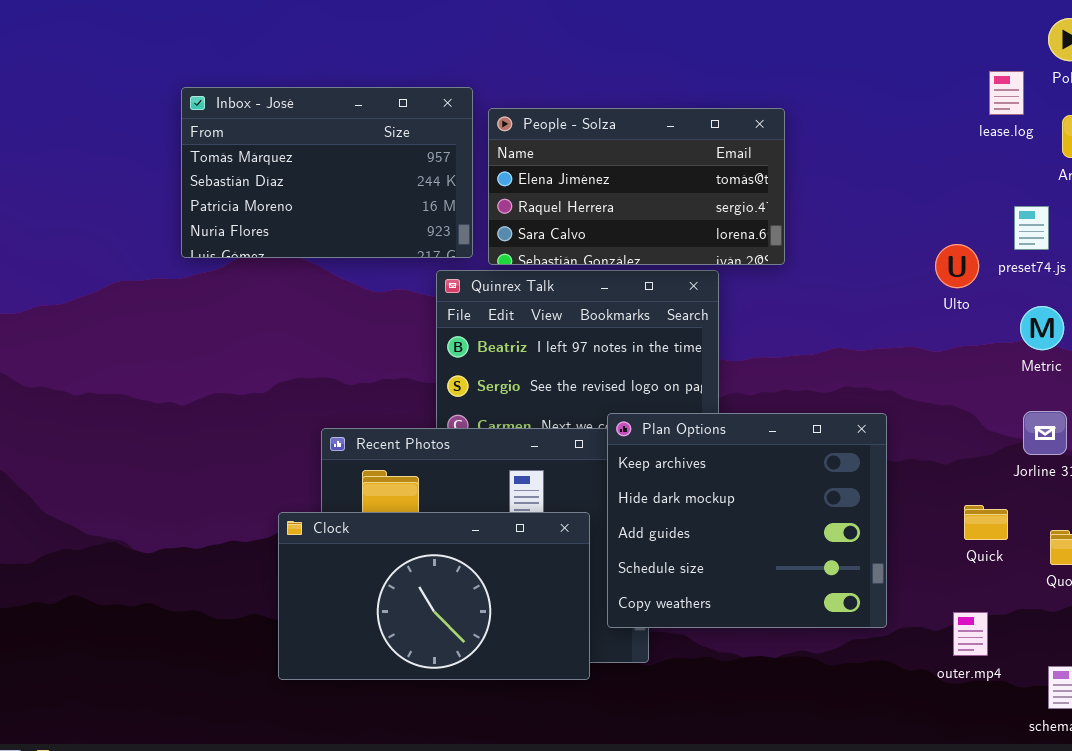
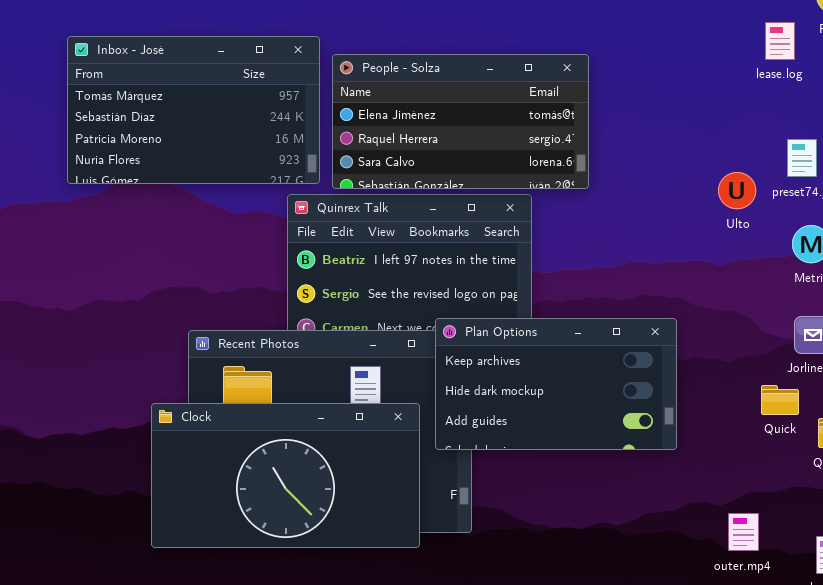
Plan Options: [607,413,887,628] -> [435,318,677,450], resized
Quick: [964,505,1008,540] -> [761,385,799,415], moved
outer.mp4: [953,612,988,656] -> [728,513,759,551], moved

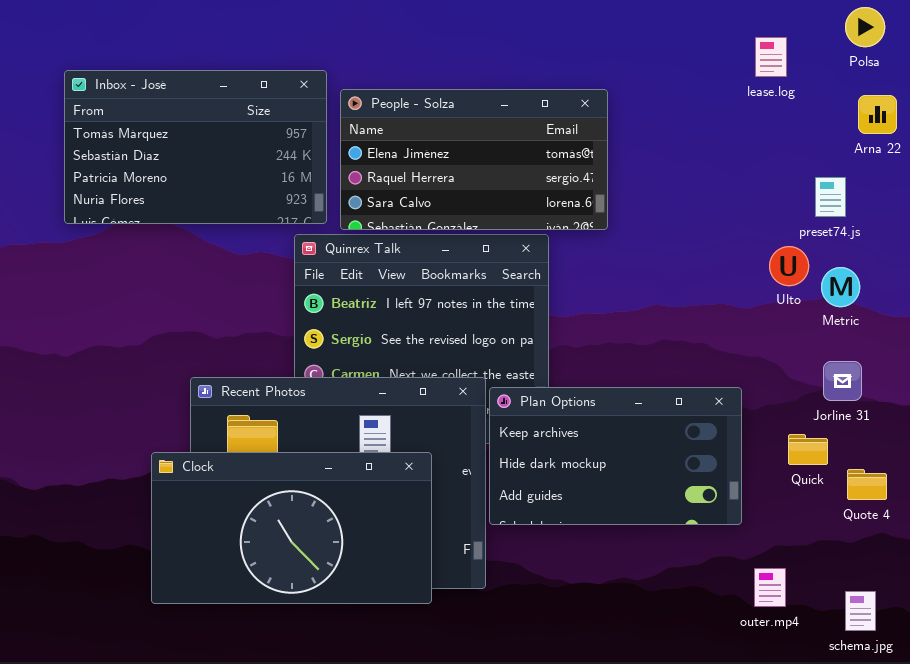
lease.log: [765,22,795,60] -> [755,37,787,77], moved
Ulto: [718,172,756,209] -> [769,246,809,286], moved
Plan Options: [435,318,677,450] -> [489,387,742,525], moved

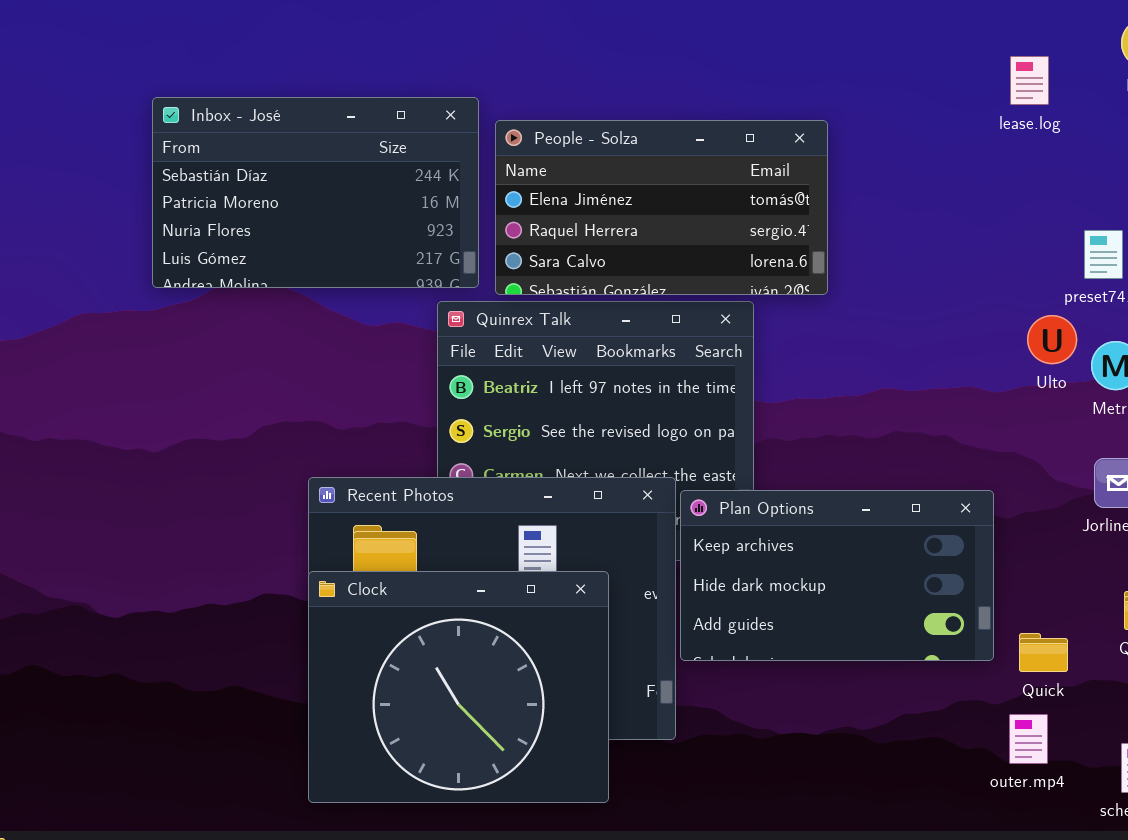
Inbox - José: [64,70,327,224] -> [152,97,479,288], scrolled down 1 row
Quick: [788,434,828,465] -> [1019,633,1068,672], moved
Clock: [151,452,432,604] -> [308,571,609,803], resized

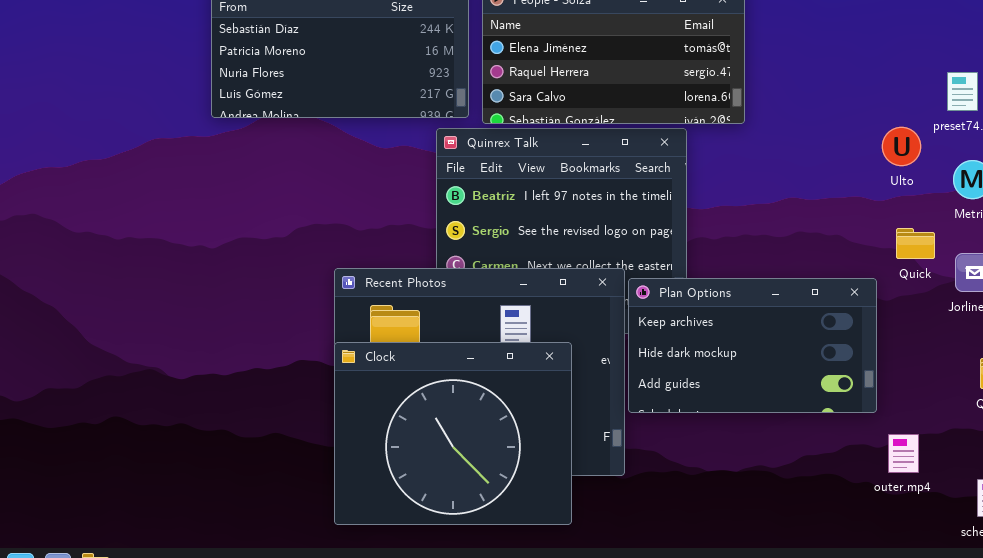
Ulto: [1027,315,1077,364] -> [882,127,921,166], moved
Quick: [1019,633,1068,672] -> [896,228,935,259], moved
outer.mp4: [1009,714,1048,764] -> [888,434,919,473], moved

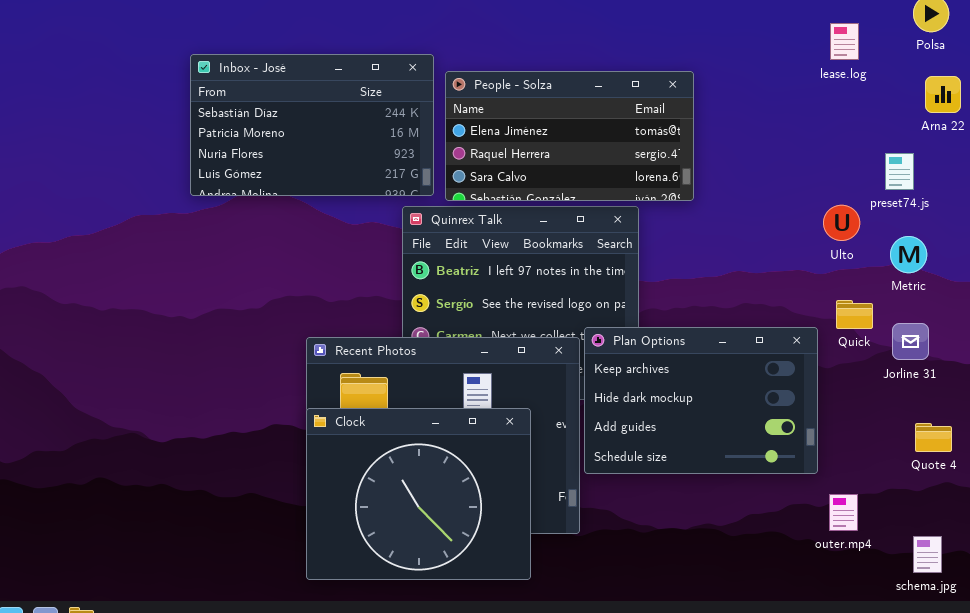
Plan Options: [628,278,877,413] -> [584,327,818,474], resized

